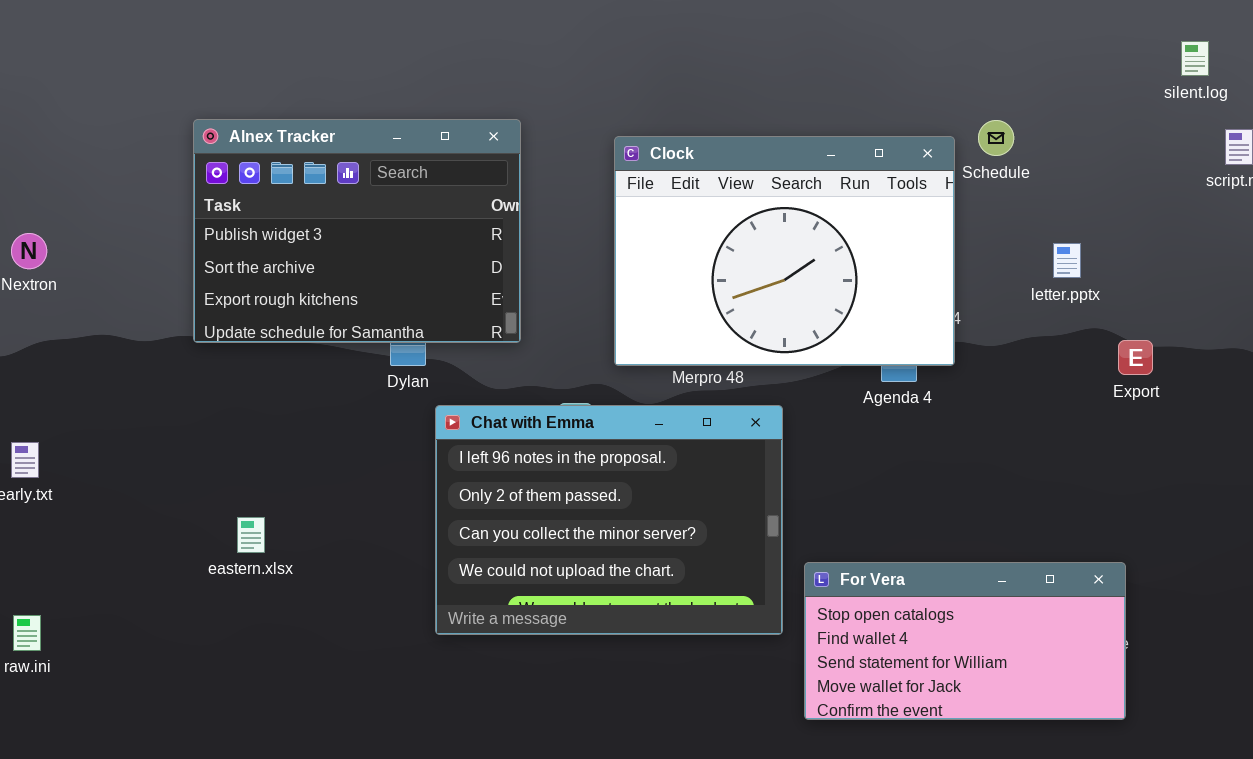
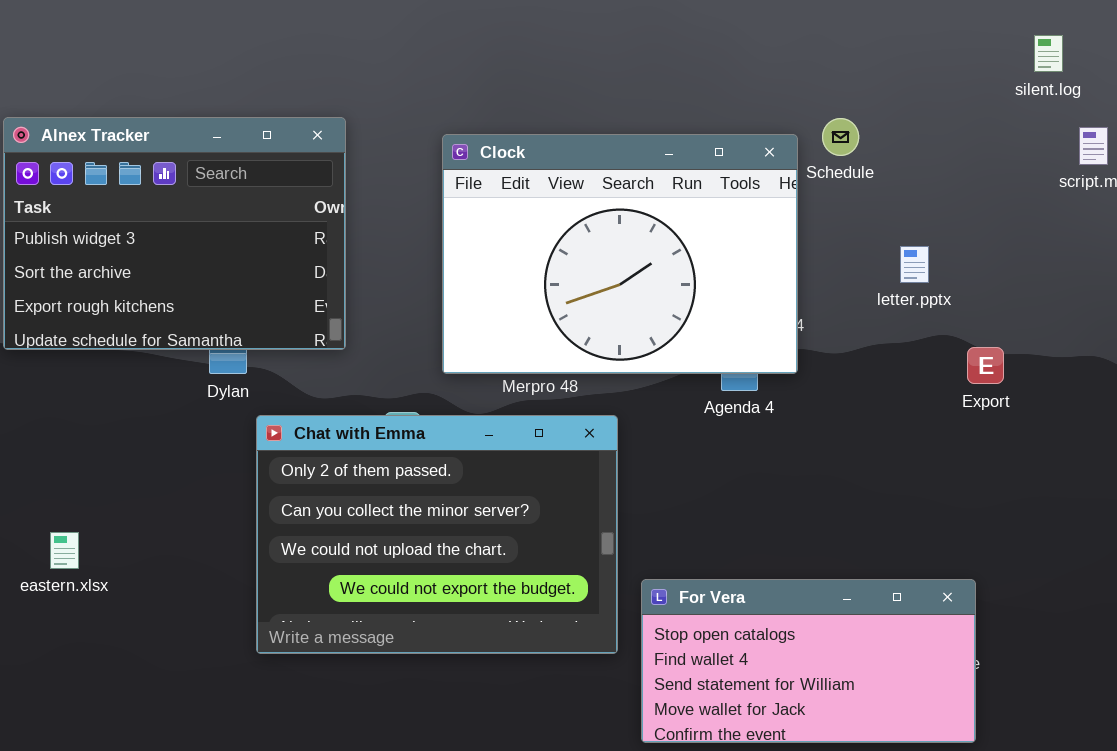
Chat with Emma: [435,405,783,635] -> [256,415,618,654], scrolled down 1 row

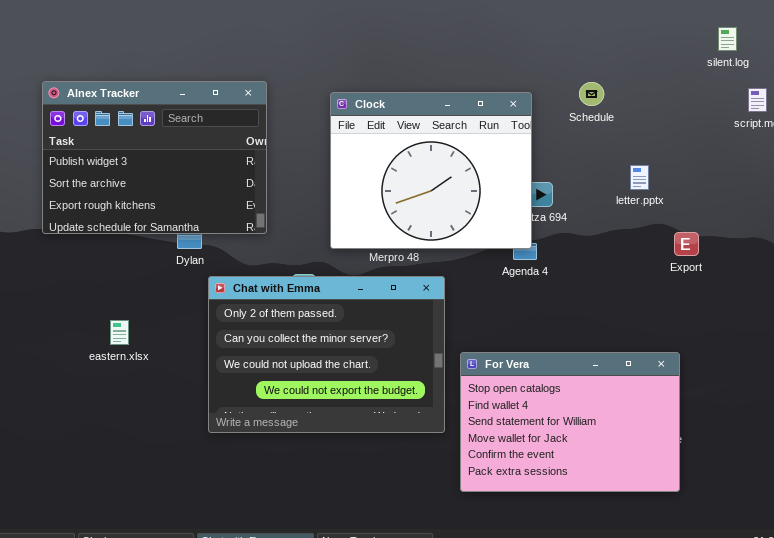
Clock: [442,134,798,374] -> [330,92,532,249], resized
eastern.xlsx: [50,532,79,569] -> [110,320,129,345], moved
For Vera: [641,579,976,743] -> [460,352,680,492], resized

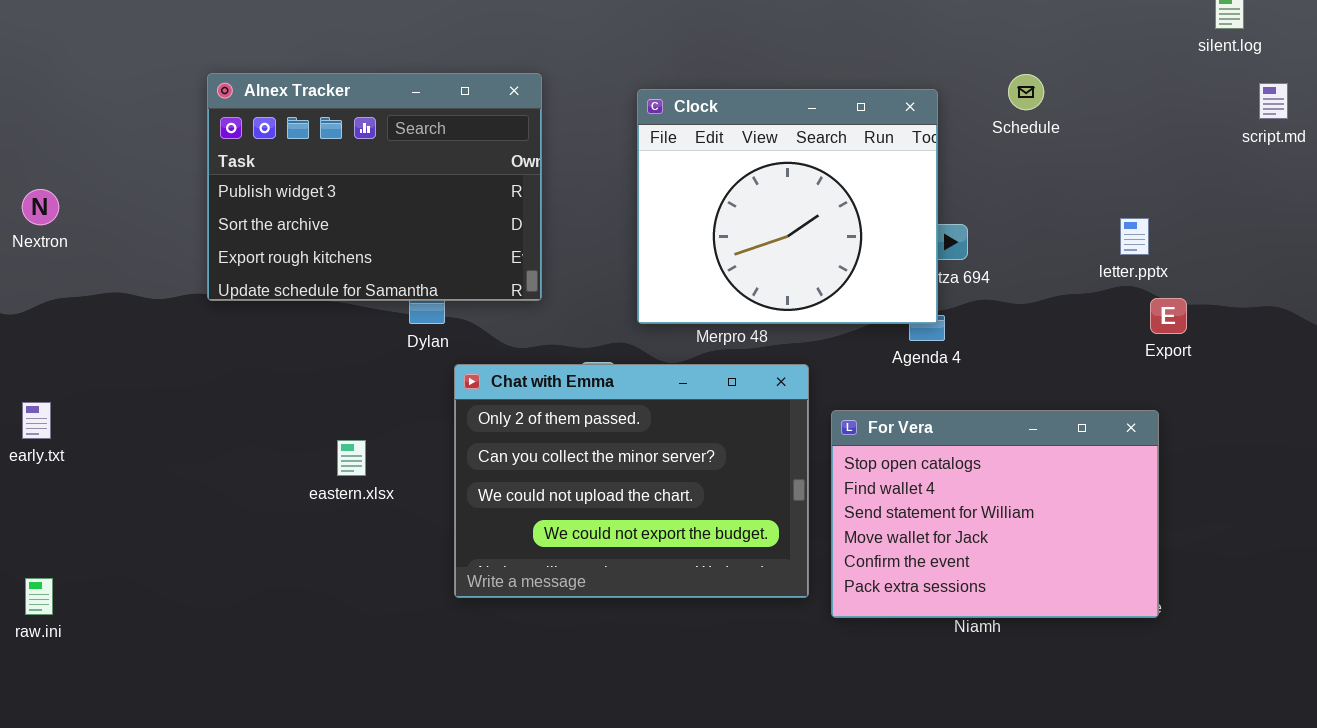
letter.pptx: [630,165,649,190] -> [1120,218,1149,255], moved
eastern.xlsx: [110,320,129,345] -> [337,440,366,476], moved
For Vera: [460,352,680,492] -> [831,410,1159,618], moved

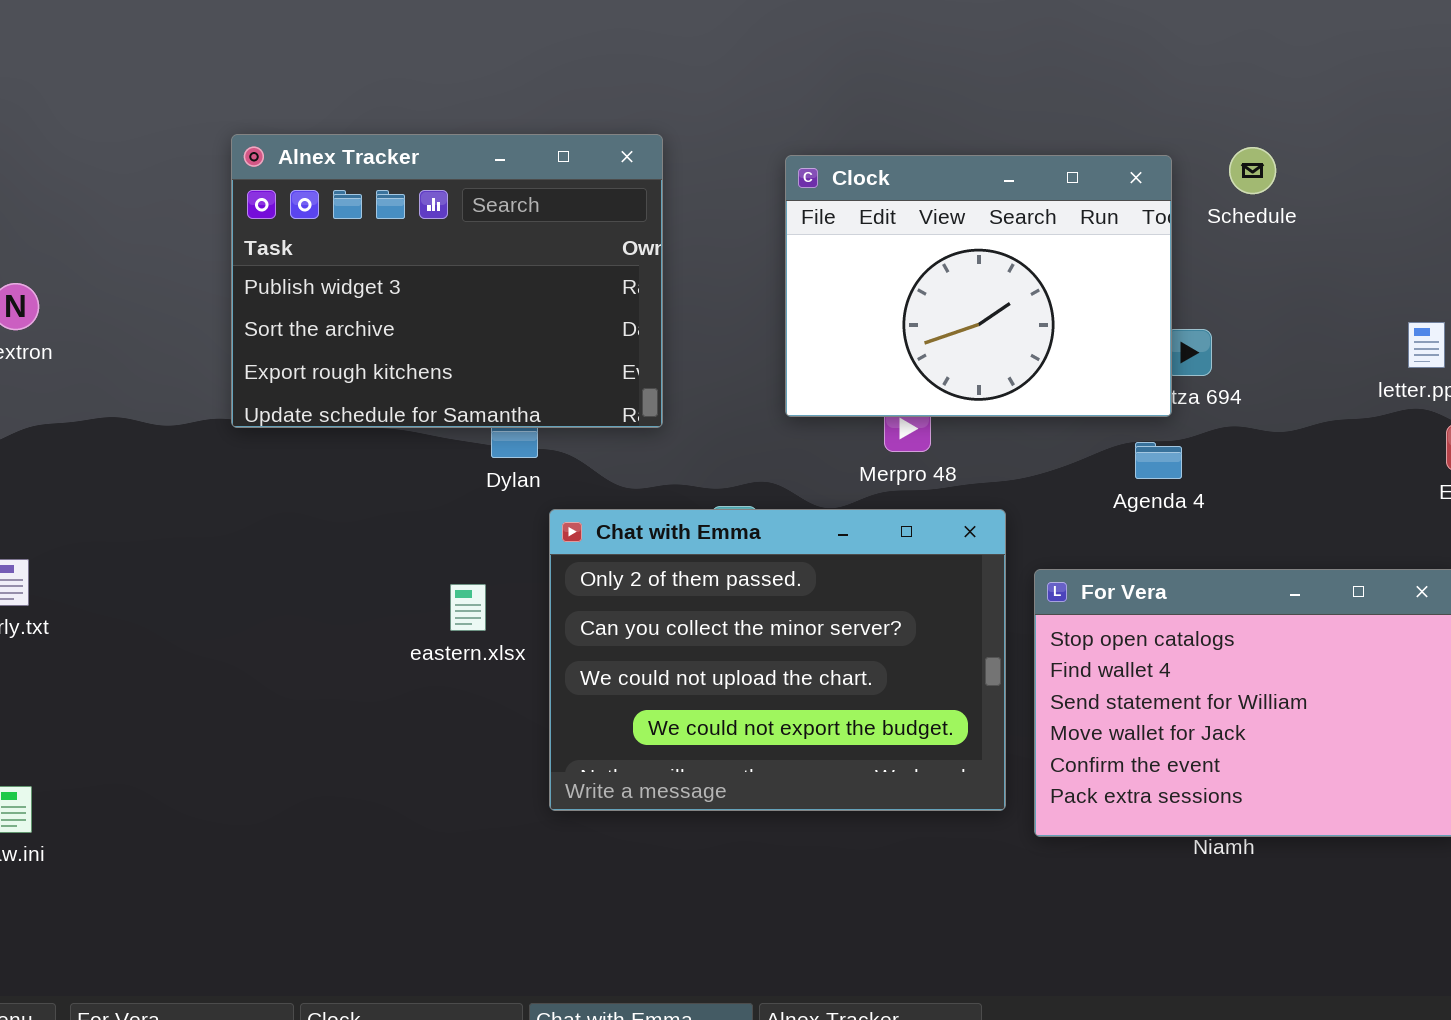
Schedule: [1008,74,1044,110] -> [1229,147,1276,194], moved
Clock: [637,89,938,324] -> [785,155,1172,417], resized
eastern.xlsx: [337,440,366,476] -> [450,584,486,631], moved

